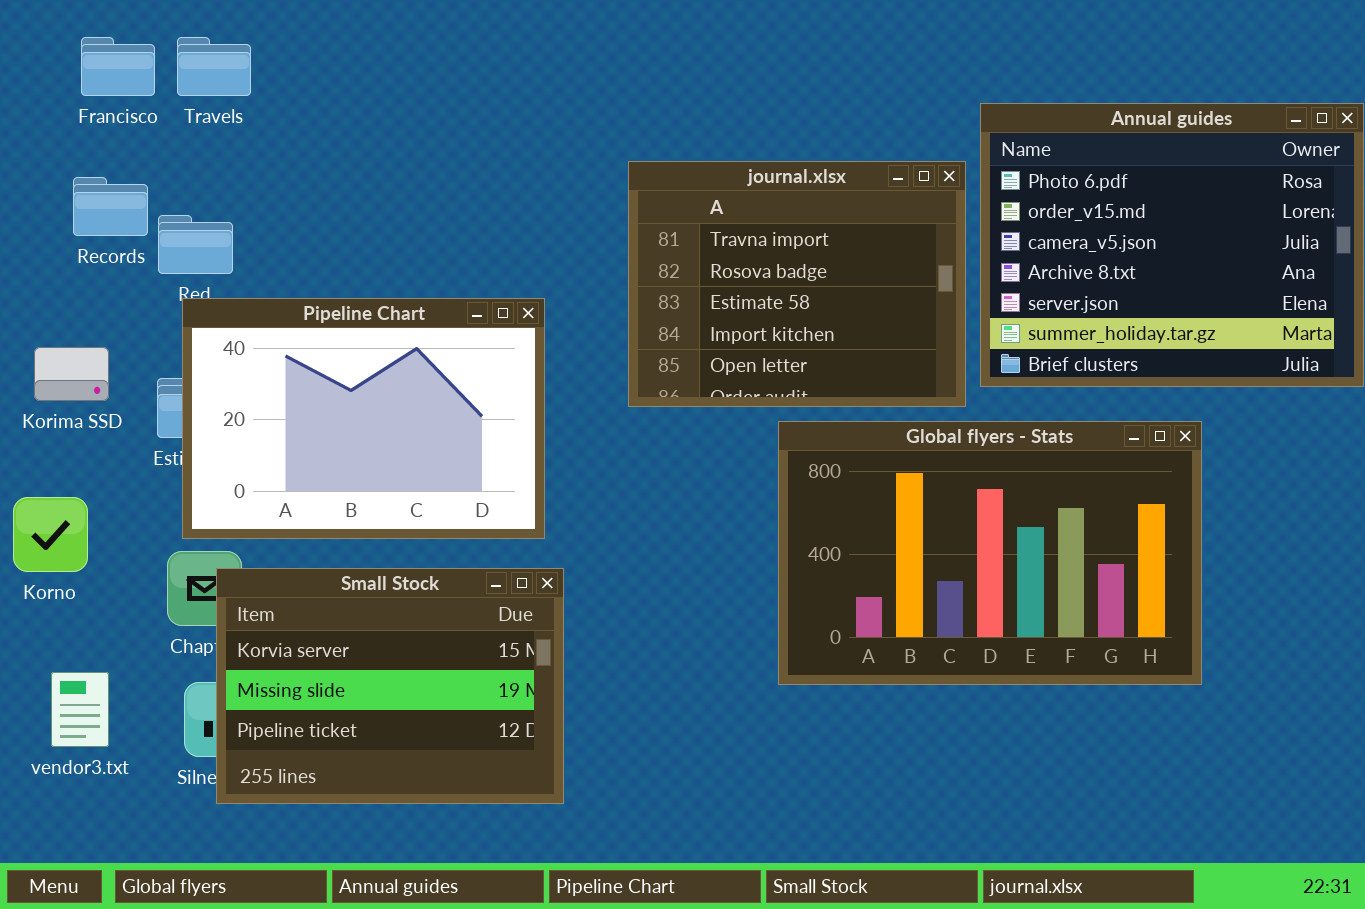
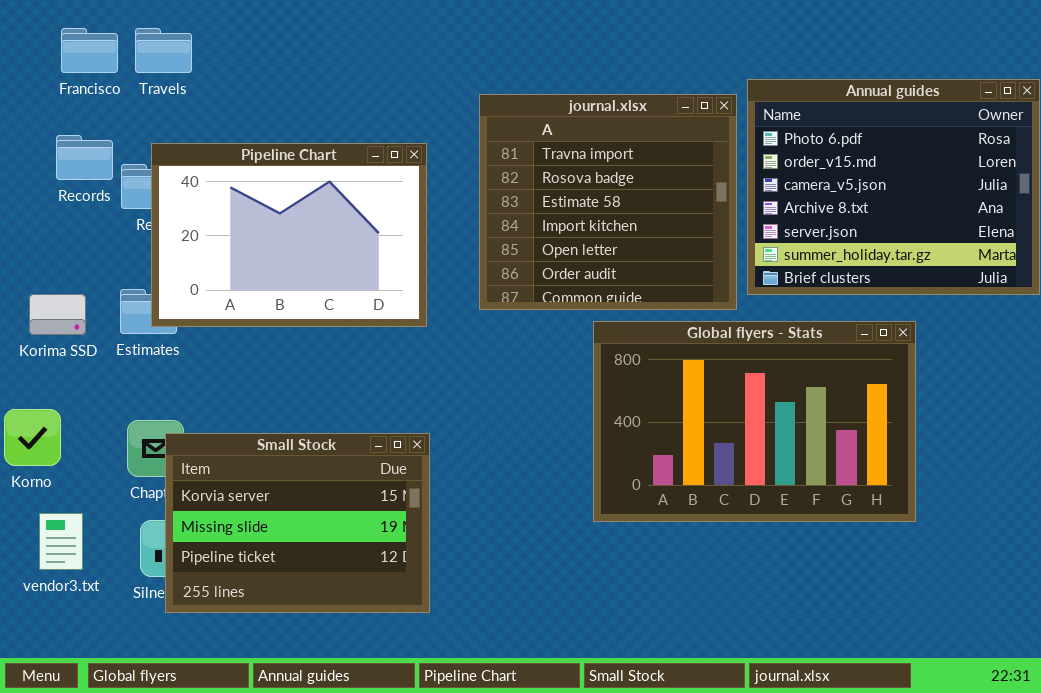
journal.xlsx: [628,161,966,407] -> [479,94,737,310], resized
Pipeline Chart: [182,298,545,539] -> [151,143,427,327], moved
Korima SSD: [34,347,109,401] -> [29,294,86,335], moved
Korno: [13,497,88,572] -> [4,409,61,466], moved

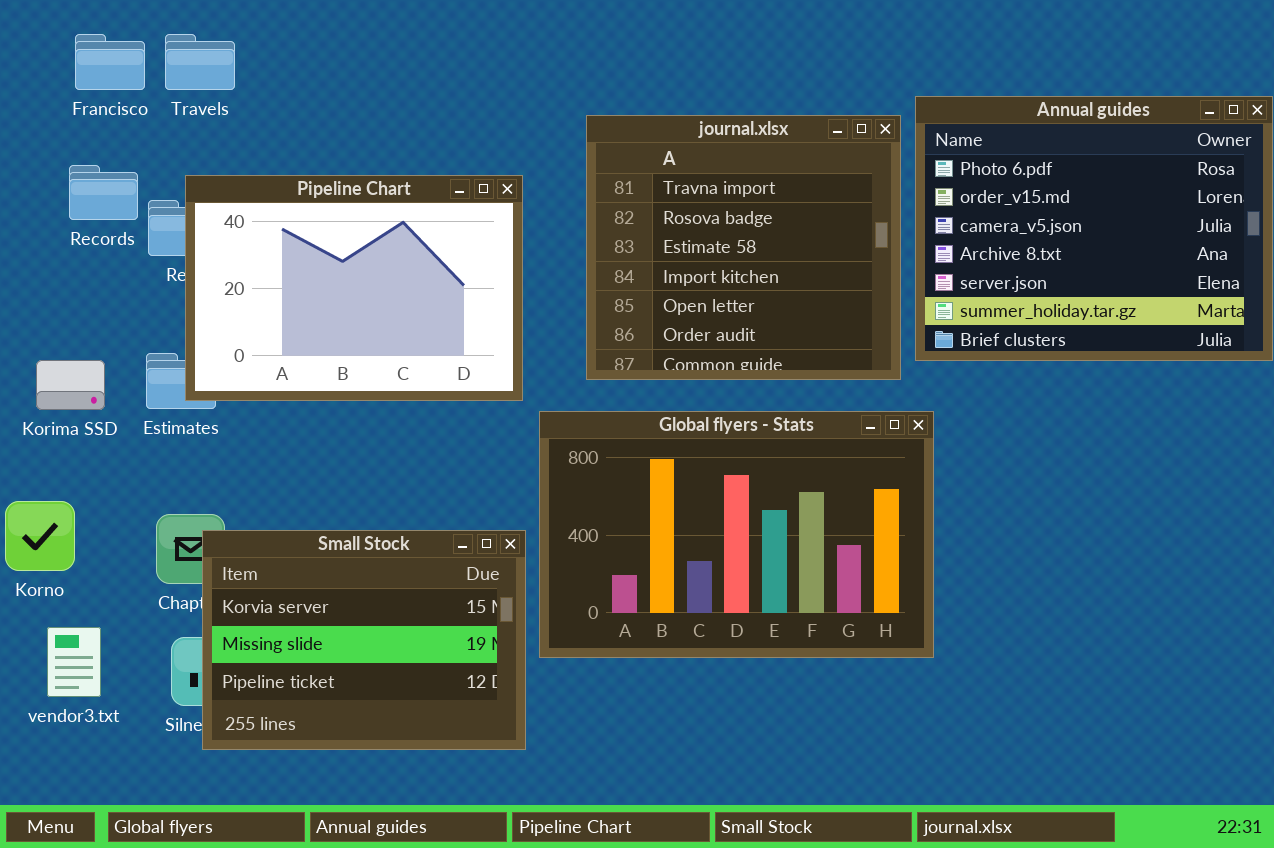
Global flyers - Stats: [593,321,916,522] -> [539,411,934,658], moved

